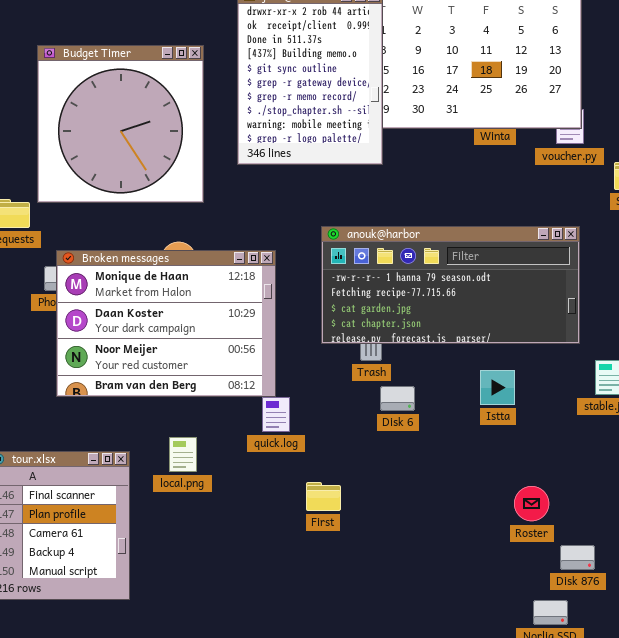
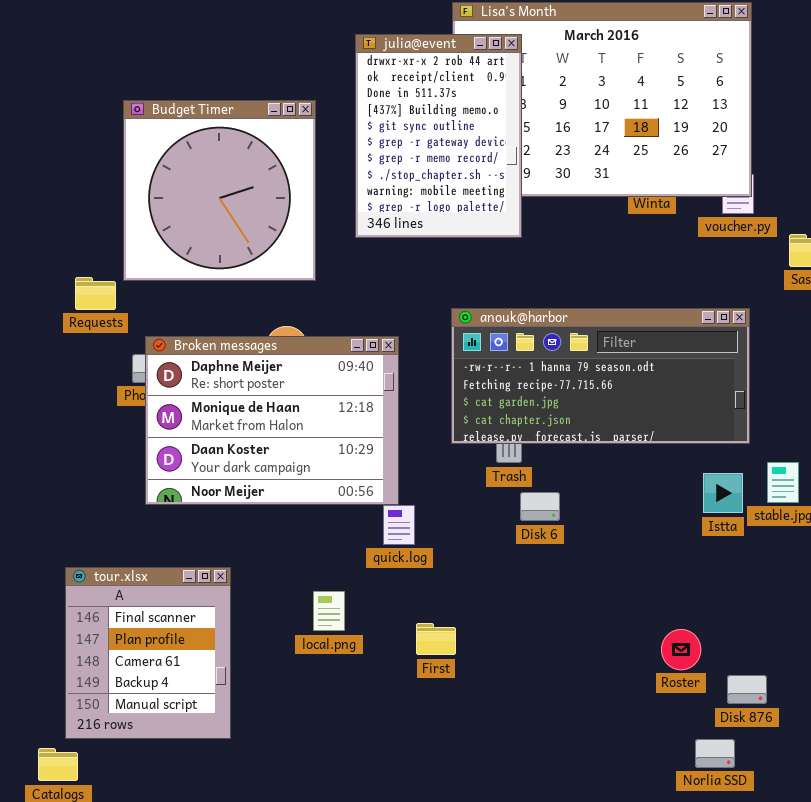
Broken messages: [56,250,276,397] -> [145,336,399,505], scrolled up 1 row
Istta: [480,370,515,405] -> [703,473,743,513], moved
local.png: [169,437,197,472] -> [313,591,345,631], moved
First: [306,482,341,511] -> [416,623,456,655], moved
Roster: [514,486,549,521] -> [661,629,701,670], moved

